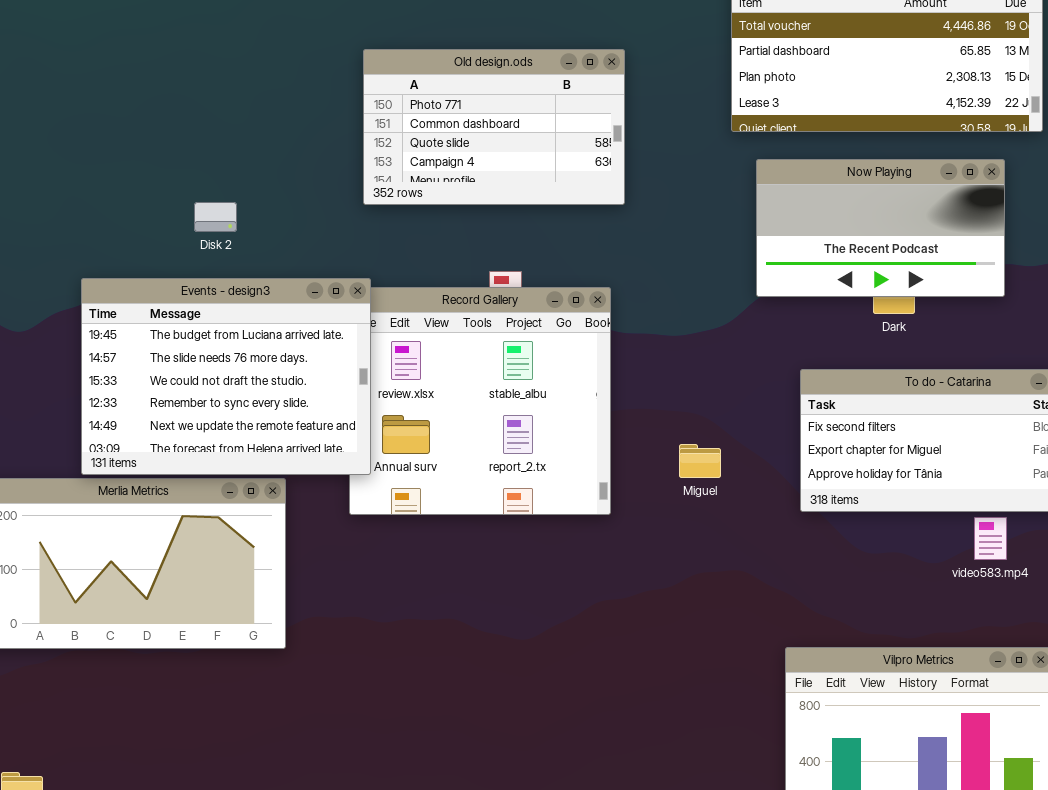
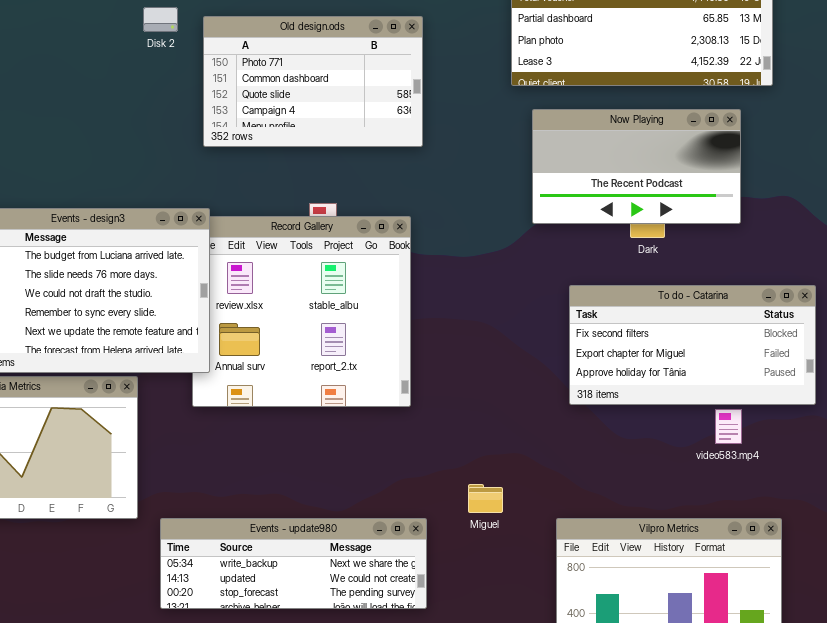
Disk 2: [194,202,237,232] -> [143,7,178,32], moved
Miguel: [679,444,721,478] -> [468,484,503,513], moved
Events - update980: none -> [160,518,427,609], opened

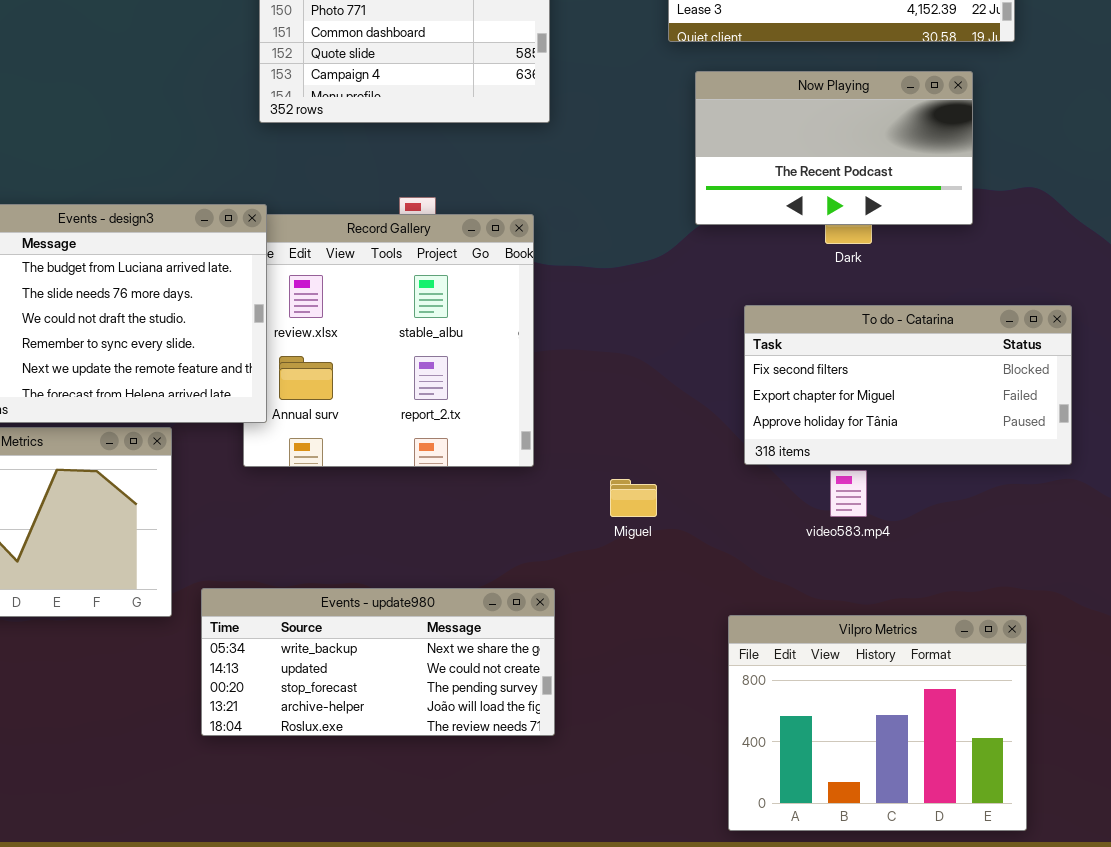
video583.mp4: [715,409,742,444] -> [830,470,867,517], moved
Miguel: [468,484,503,513] -> [610,479,657,517], moved
Events - update980: [160,518,427,609] -> [201,588,555,736], resized

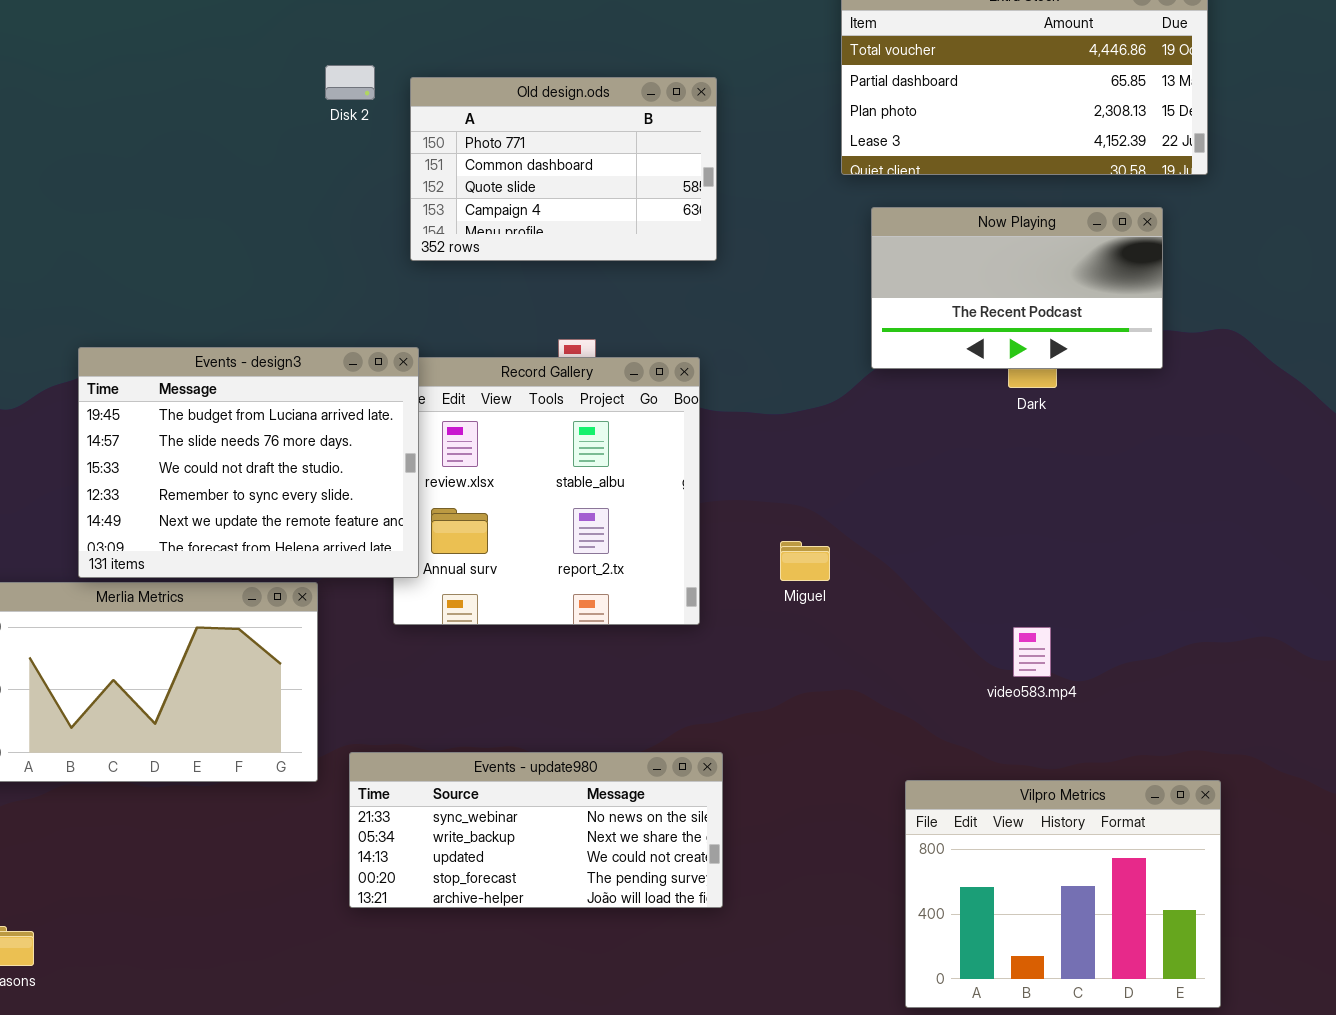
To do - Catarina: [744,305,1072,465] -> none, closed
Miguel: [610,479,657,517] -> [780,541,830,581], moved
Events - update980: [201,588,555,736] -> [349,752,723,908], scrolled up 1 row

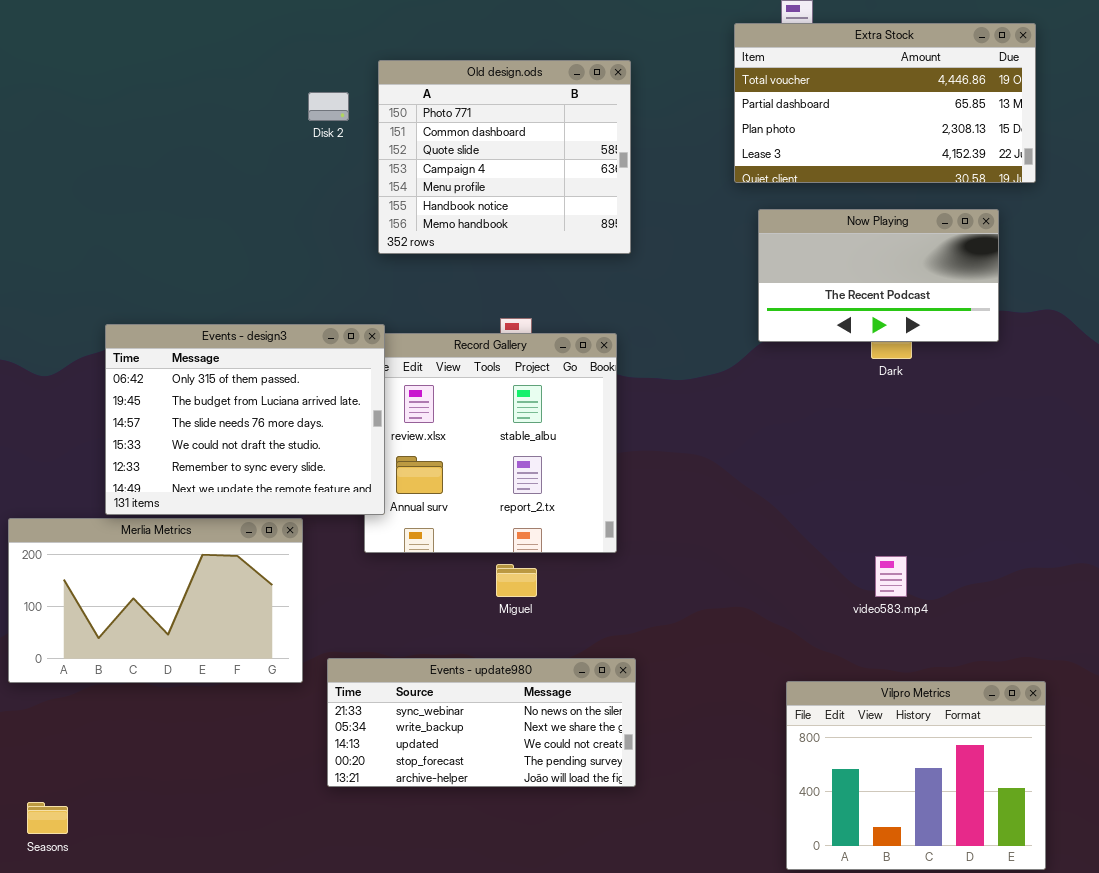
Old design.ods: [410,77,717,261] -> [378,60,631,254], resized
Events - design3: [78,347,419,578] -> [105,324,385,515], scrolled up 1 row
Miguel: [780,541,830,581] -> [496,564,537,597], moved

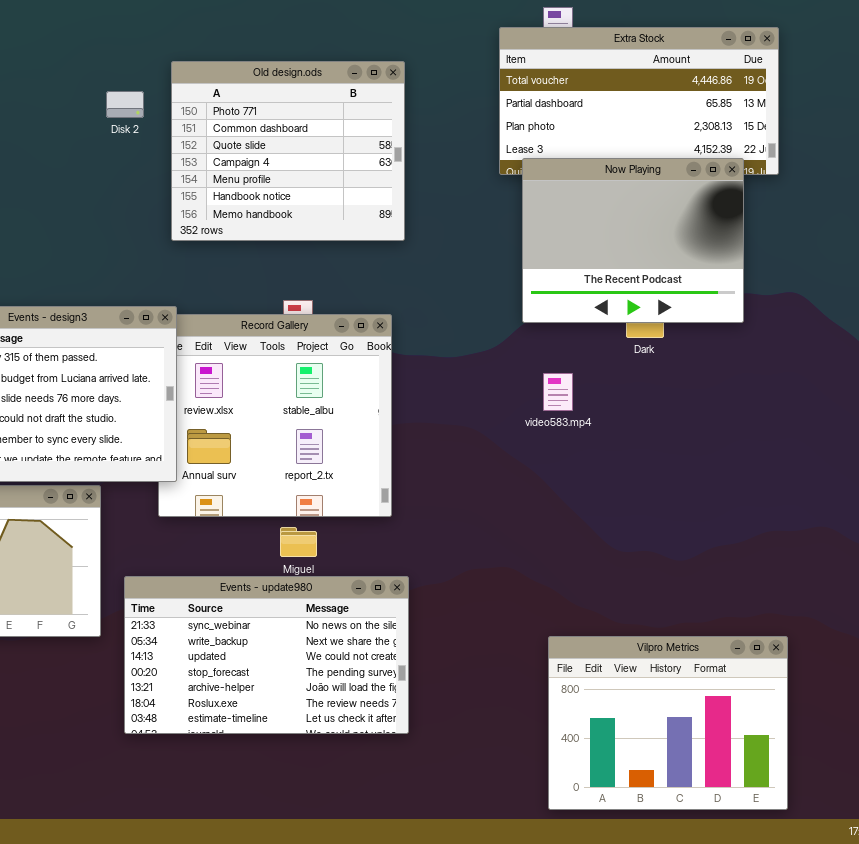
Now Playing: [758,209,999,342] -> [522,158,744,323], resized
video583.mp4: [875,556,907,597] -> [543,373,573,411], moved
Events - update980: [327,658,636,787] -> [124,576,409,734], resized

